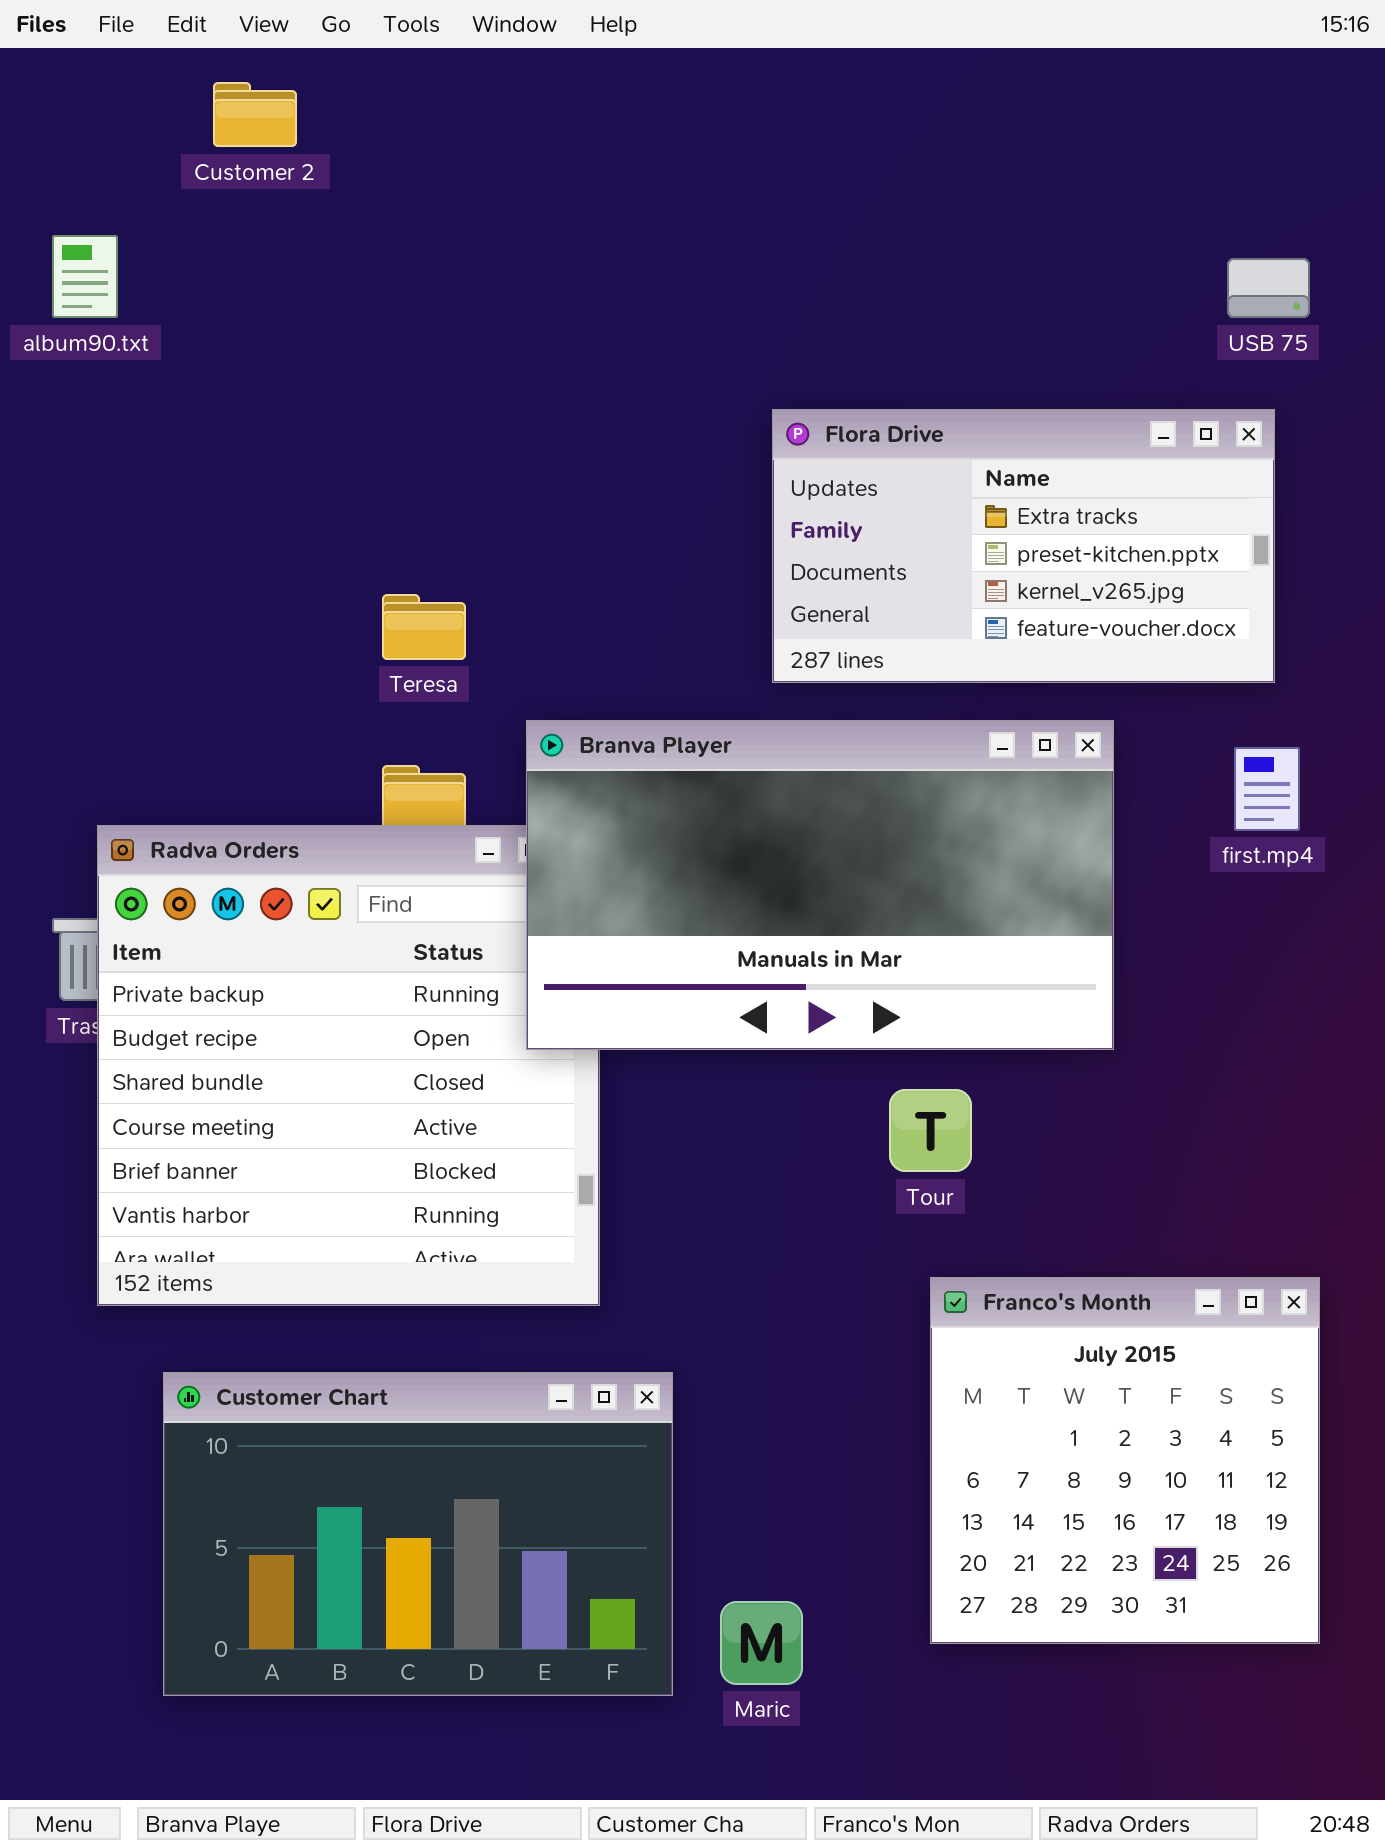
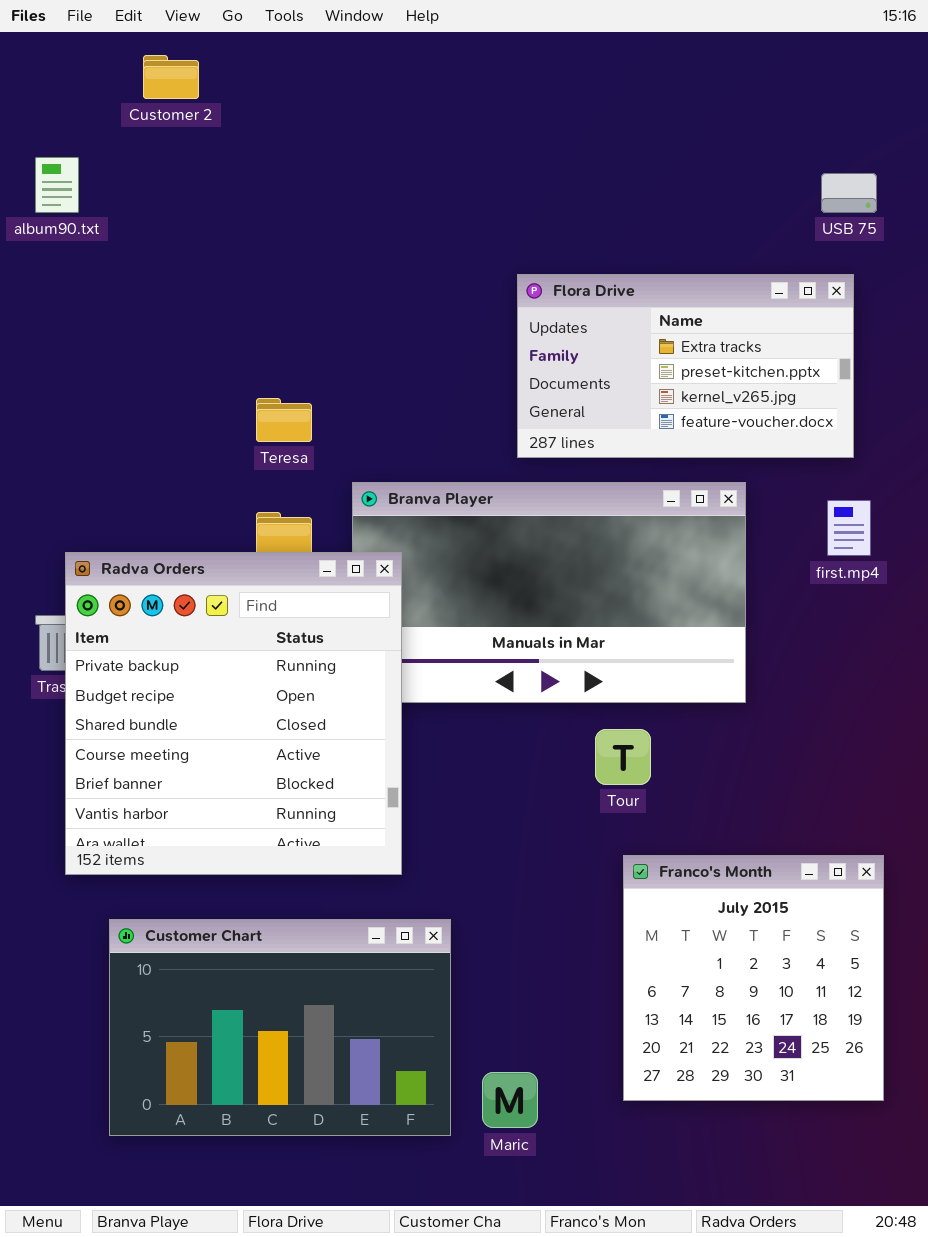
Radva Orders: [97,825,600,1306] -> [65,552,402,875], raised

